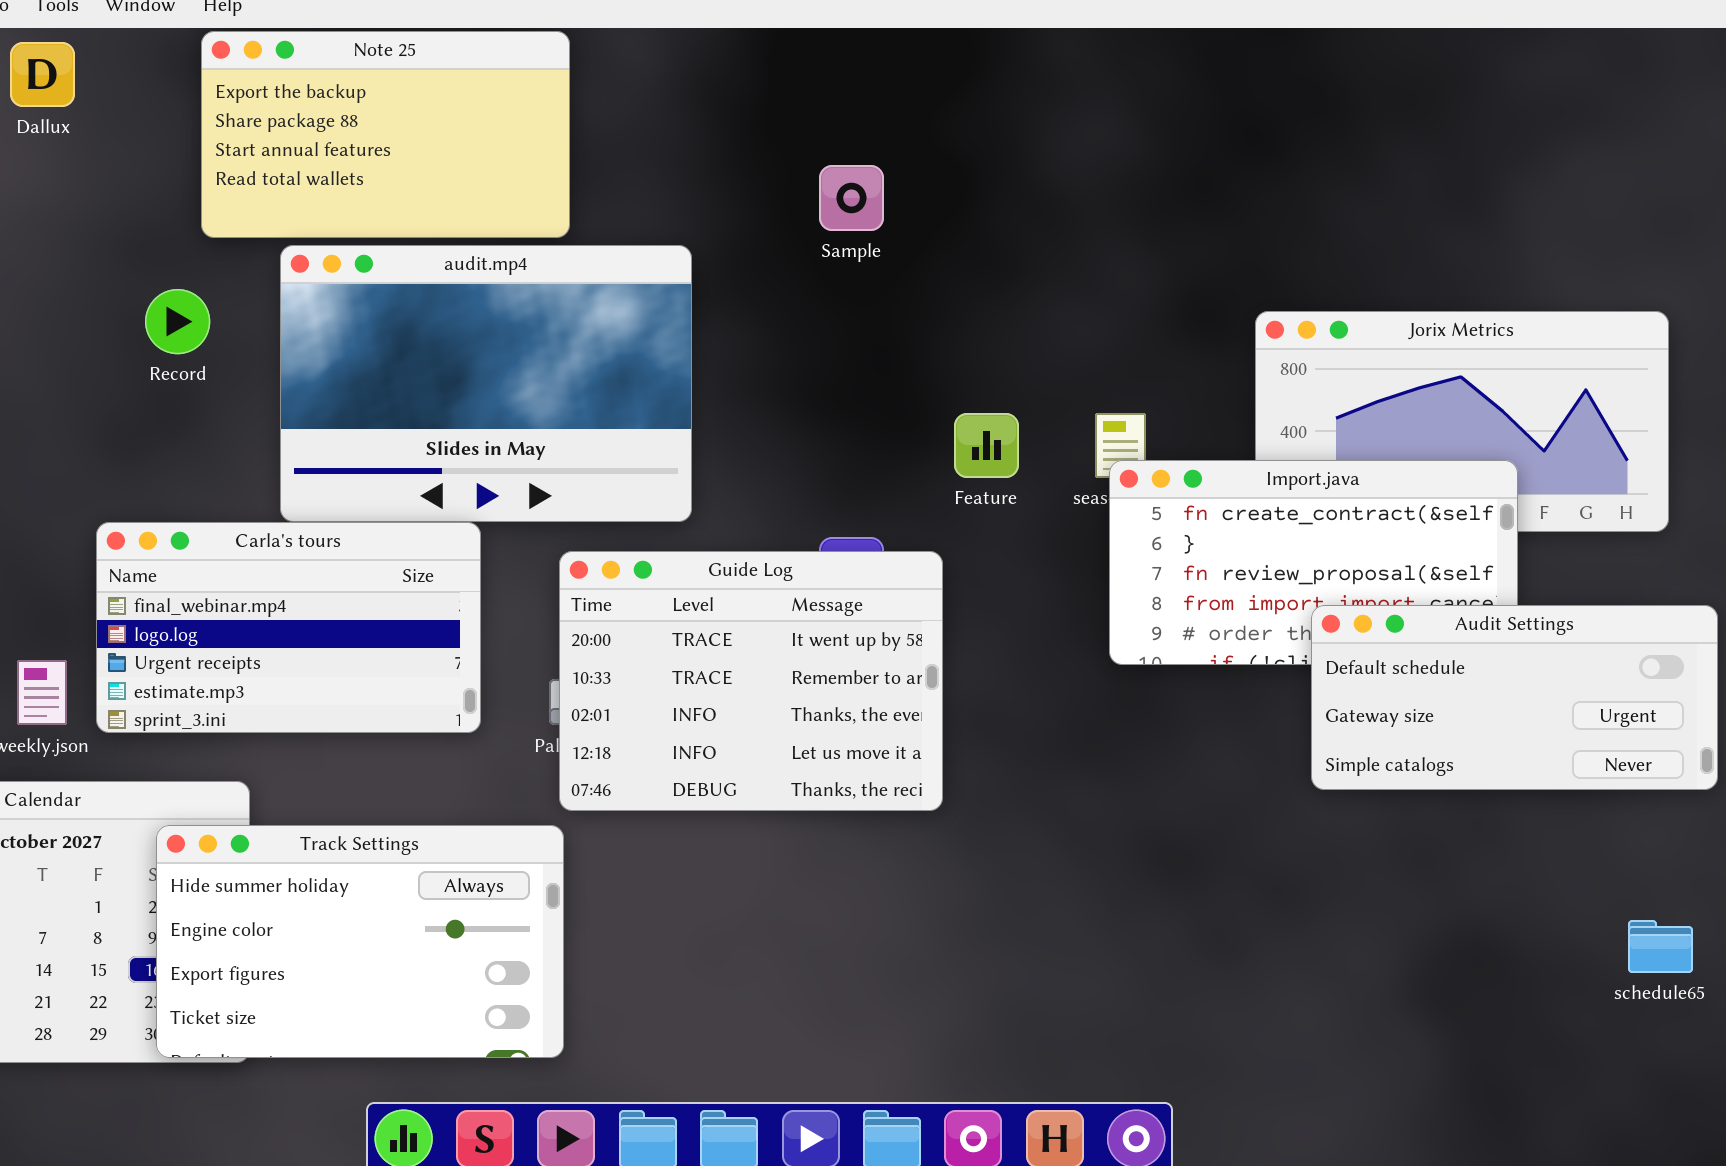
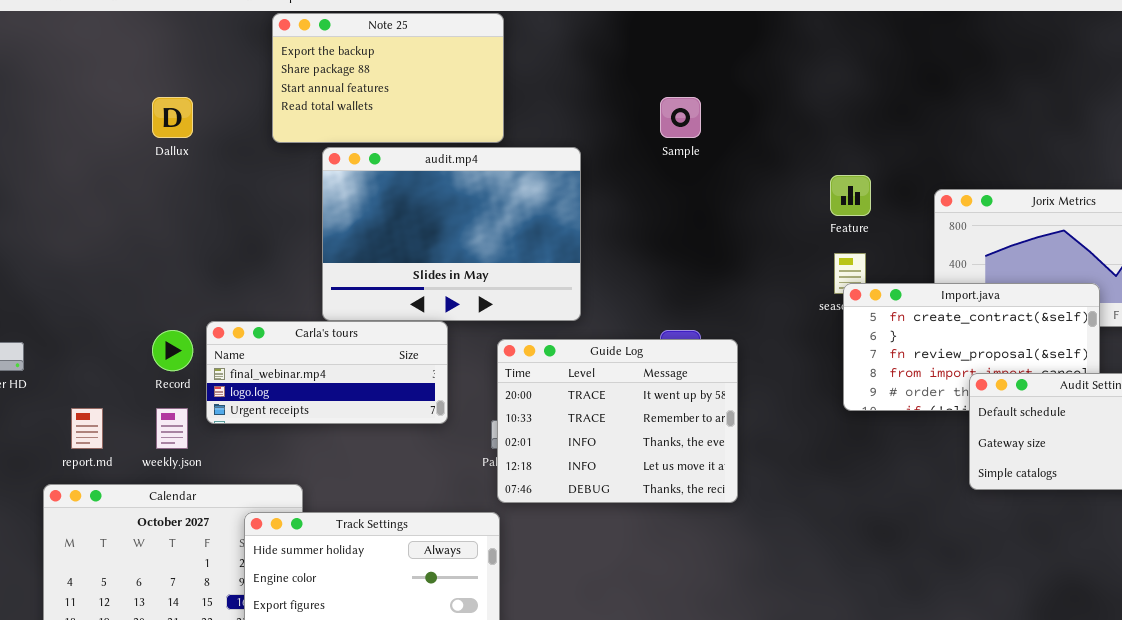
Dallux: [10,42,75,107] -> [152,97,193,138], moved
Record: [145,289,210,354] -> [152,330,193,371], moved
Feature: [954,413,1019,478] -> [830,175,871,216], moved
Carla's tours: [96,522,481,733] -> [206,321,448,424], resized

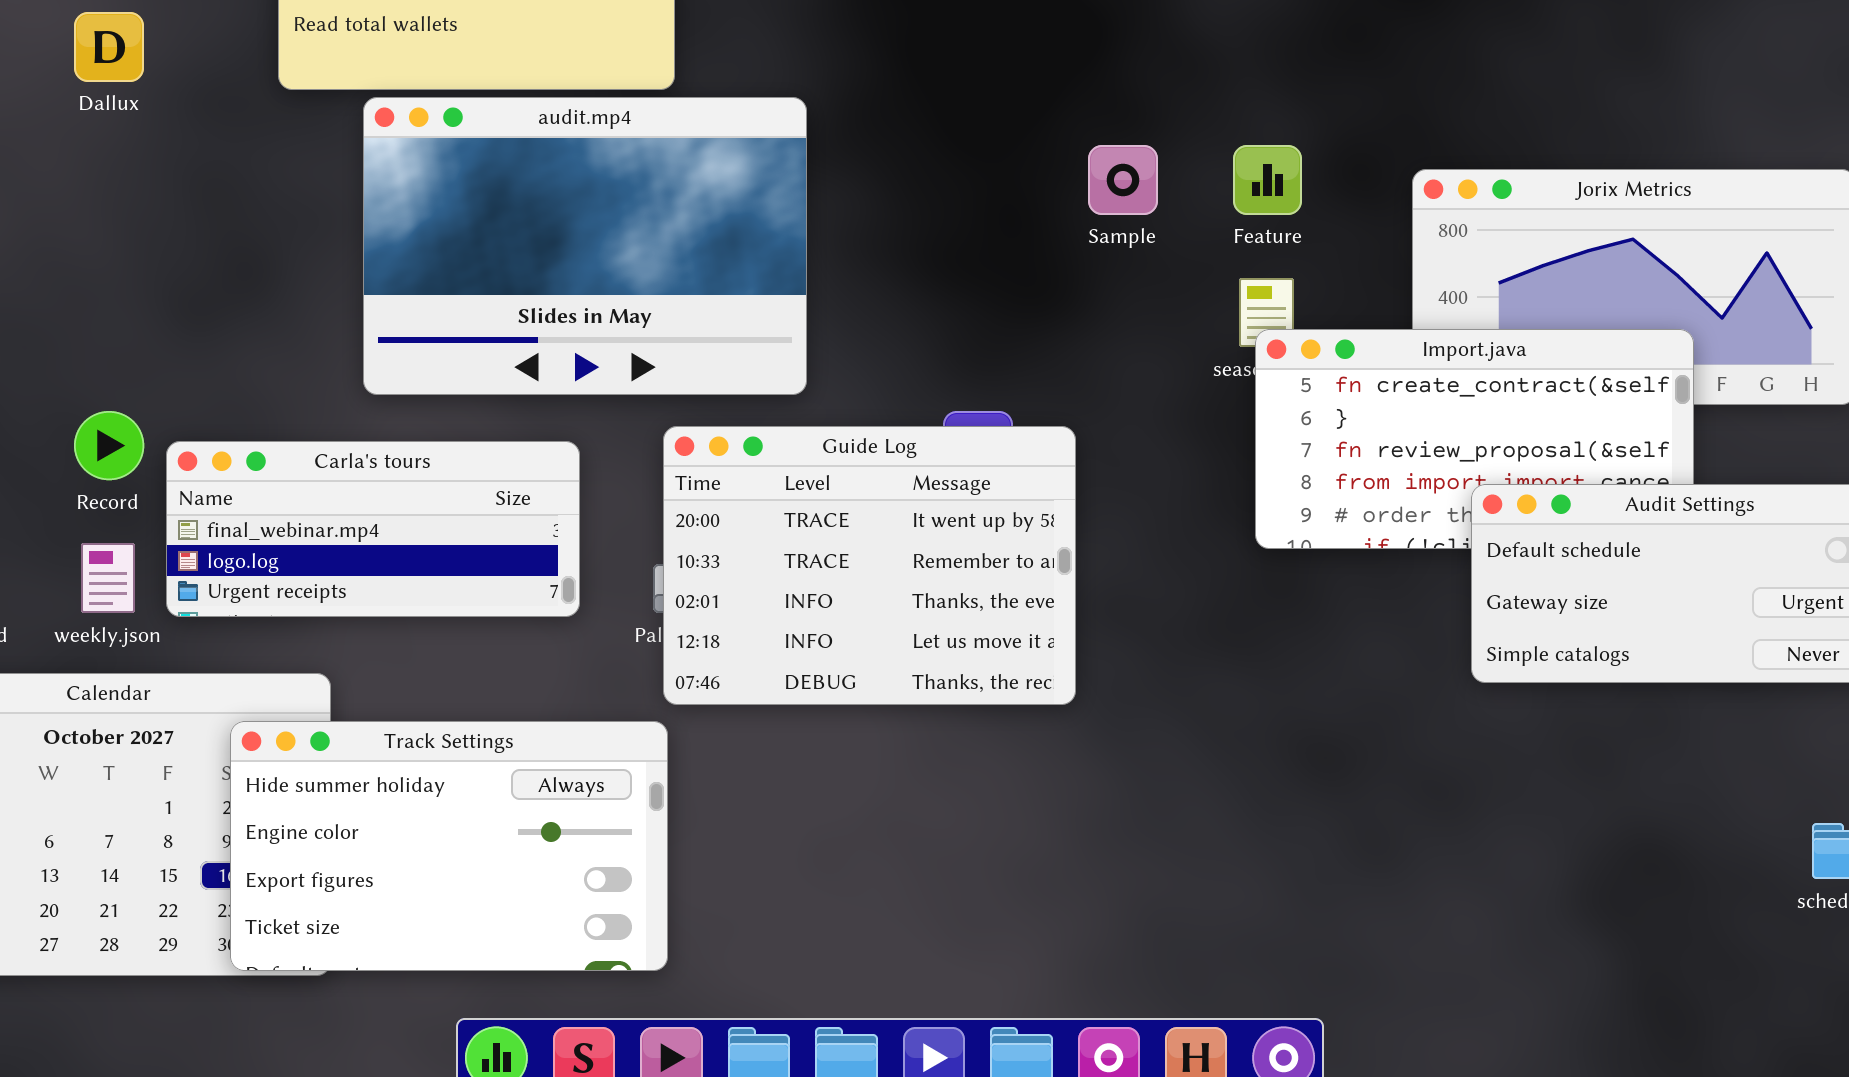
Sample: [660,97,701,138] -> [1088,145,1158,215], moved
Carla's tours: [206,321,448,424] -> [166,441,580,617], moved

